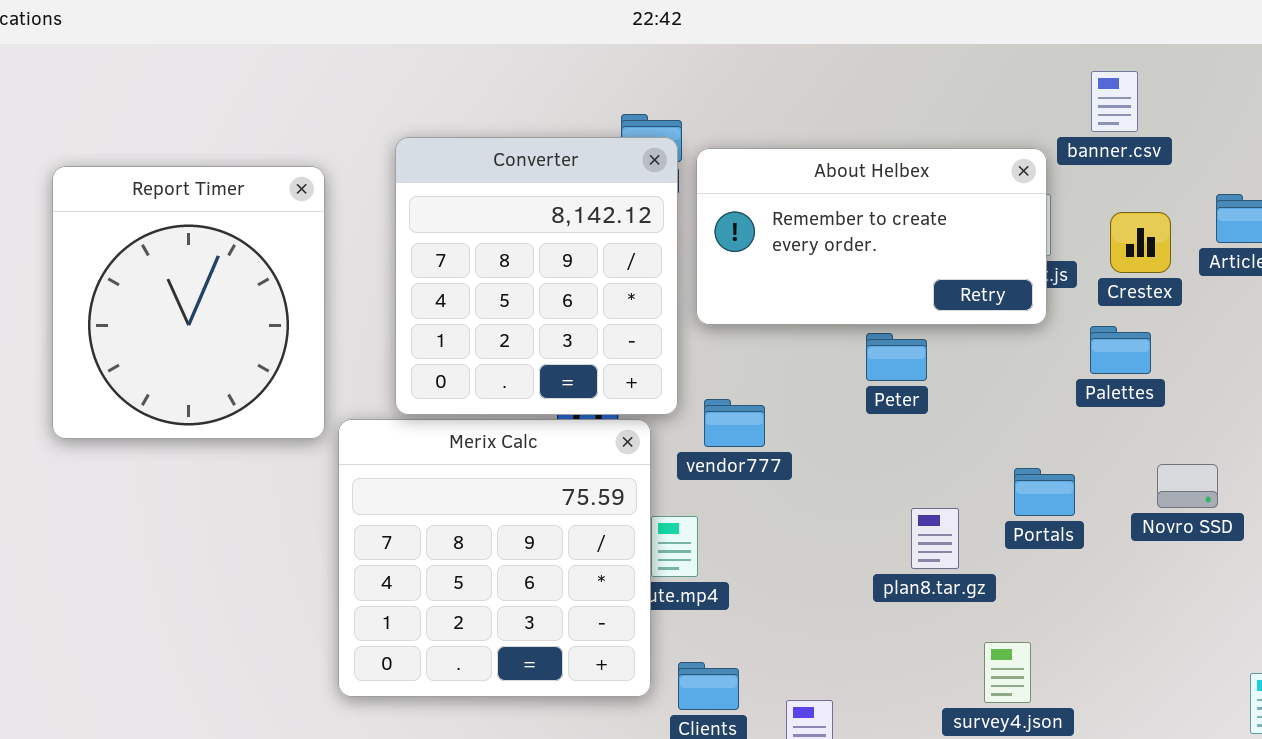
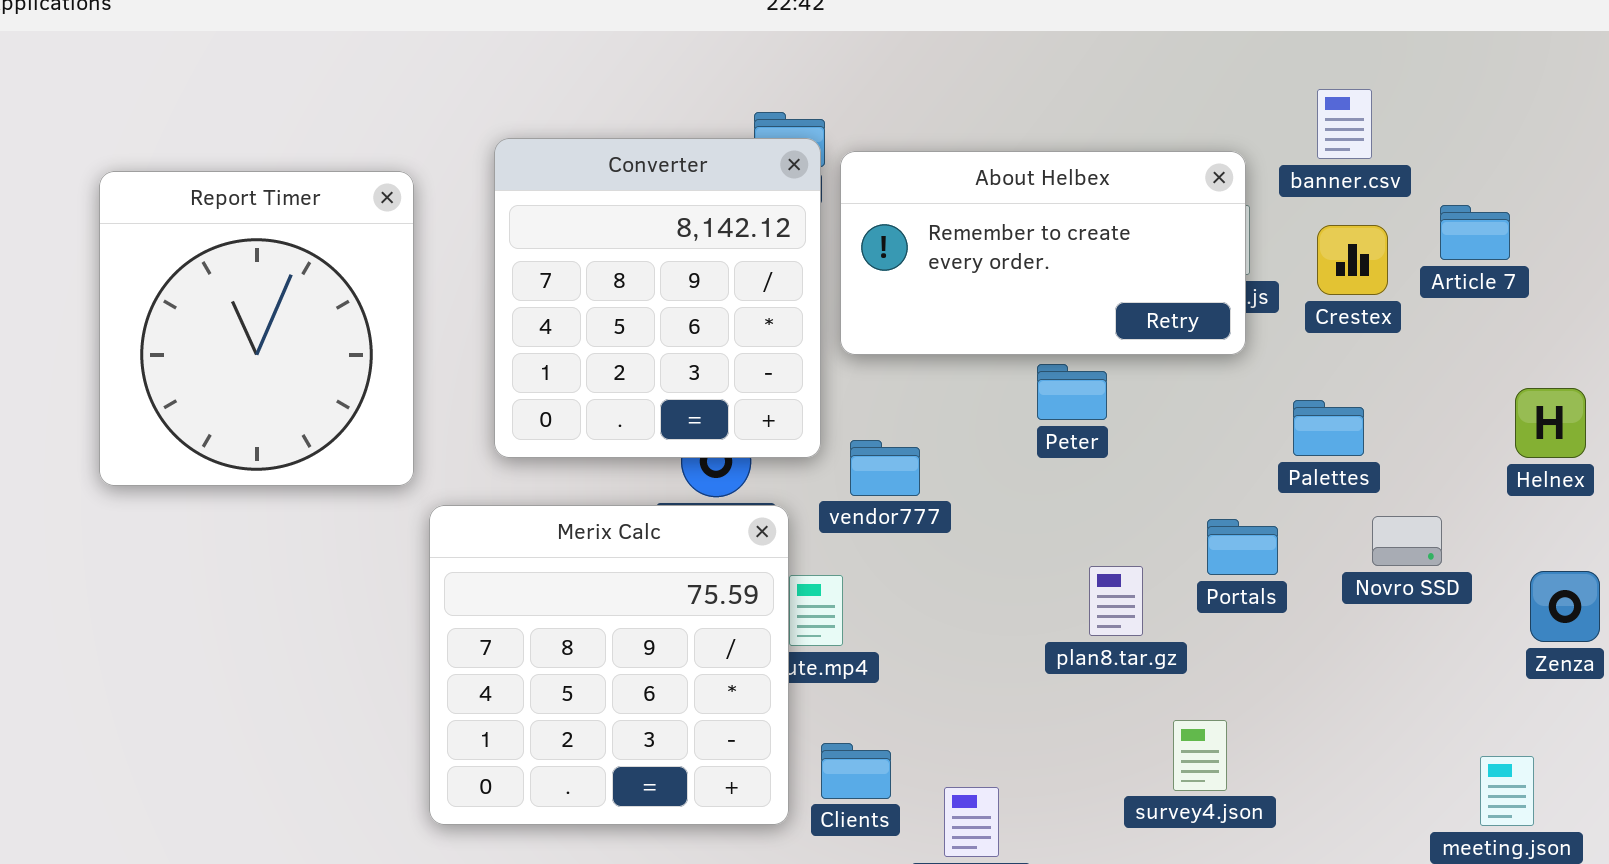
banner.csv: [1091,71,1138,132] -> [1317,89,1372,159], moved
Palettes: [1090,326,1151,374] -> [1293,400,1364,456], moved
Merix Calc: [338,419,651,697] -> [429,505,789,825], moved

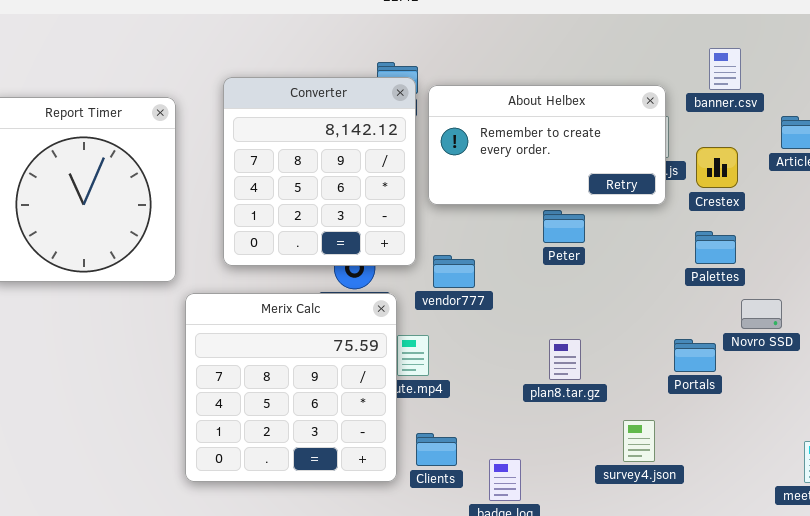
Crestex: [1317,225,1388,295] -> [696,147,738,188], moved
Portals: [1207,519,1278,575] -> [674,339,716,372], moved
plan8.tar.gz: [1089,566,1143,636] -> [549,339,581,380], moved

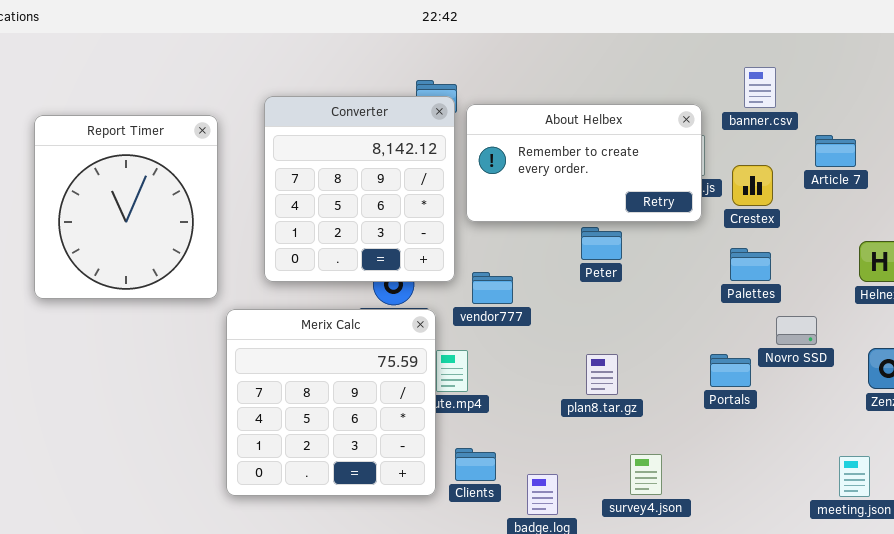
survey4.json: [623,420,655,462] -> [630,454,662,495], moved

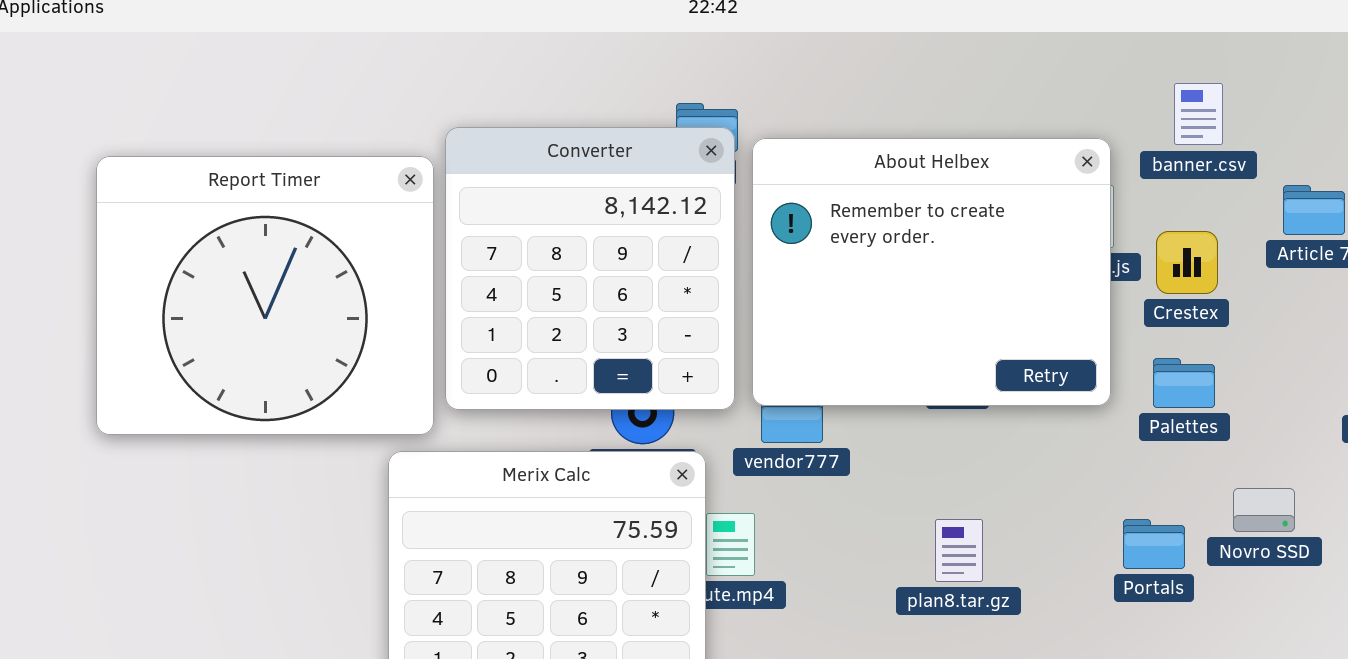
About Helbex: [466,104,702,222] -> [752,138,1111,406], resized
Report Timer: [34,115,218,299] -> [96,156,434,435], resized
Novro SSD: [776,316,817,345] -> [1233,488,1295,532], moved

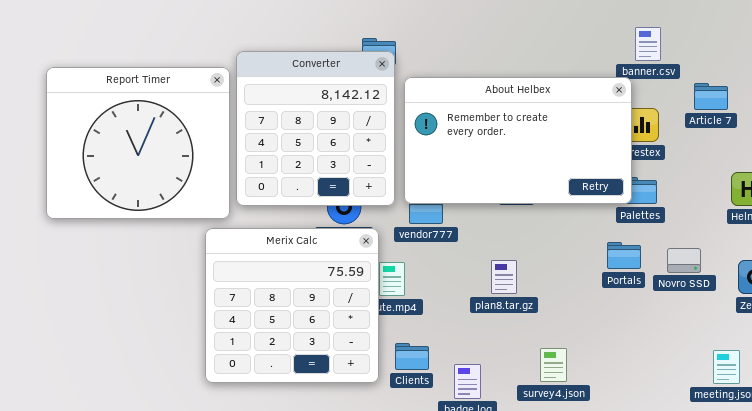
About Helbex: [752,138,1111,406] -> [404,77,632,204], resized
plan8.tar.gz: [935,519,983,582] -> [491,260,517,294], moved
Portals: [1123,519,1185,569] -> [607,242,641,269], moved

